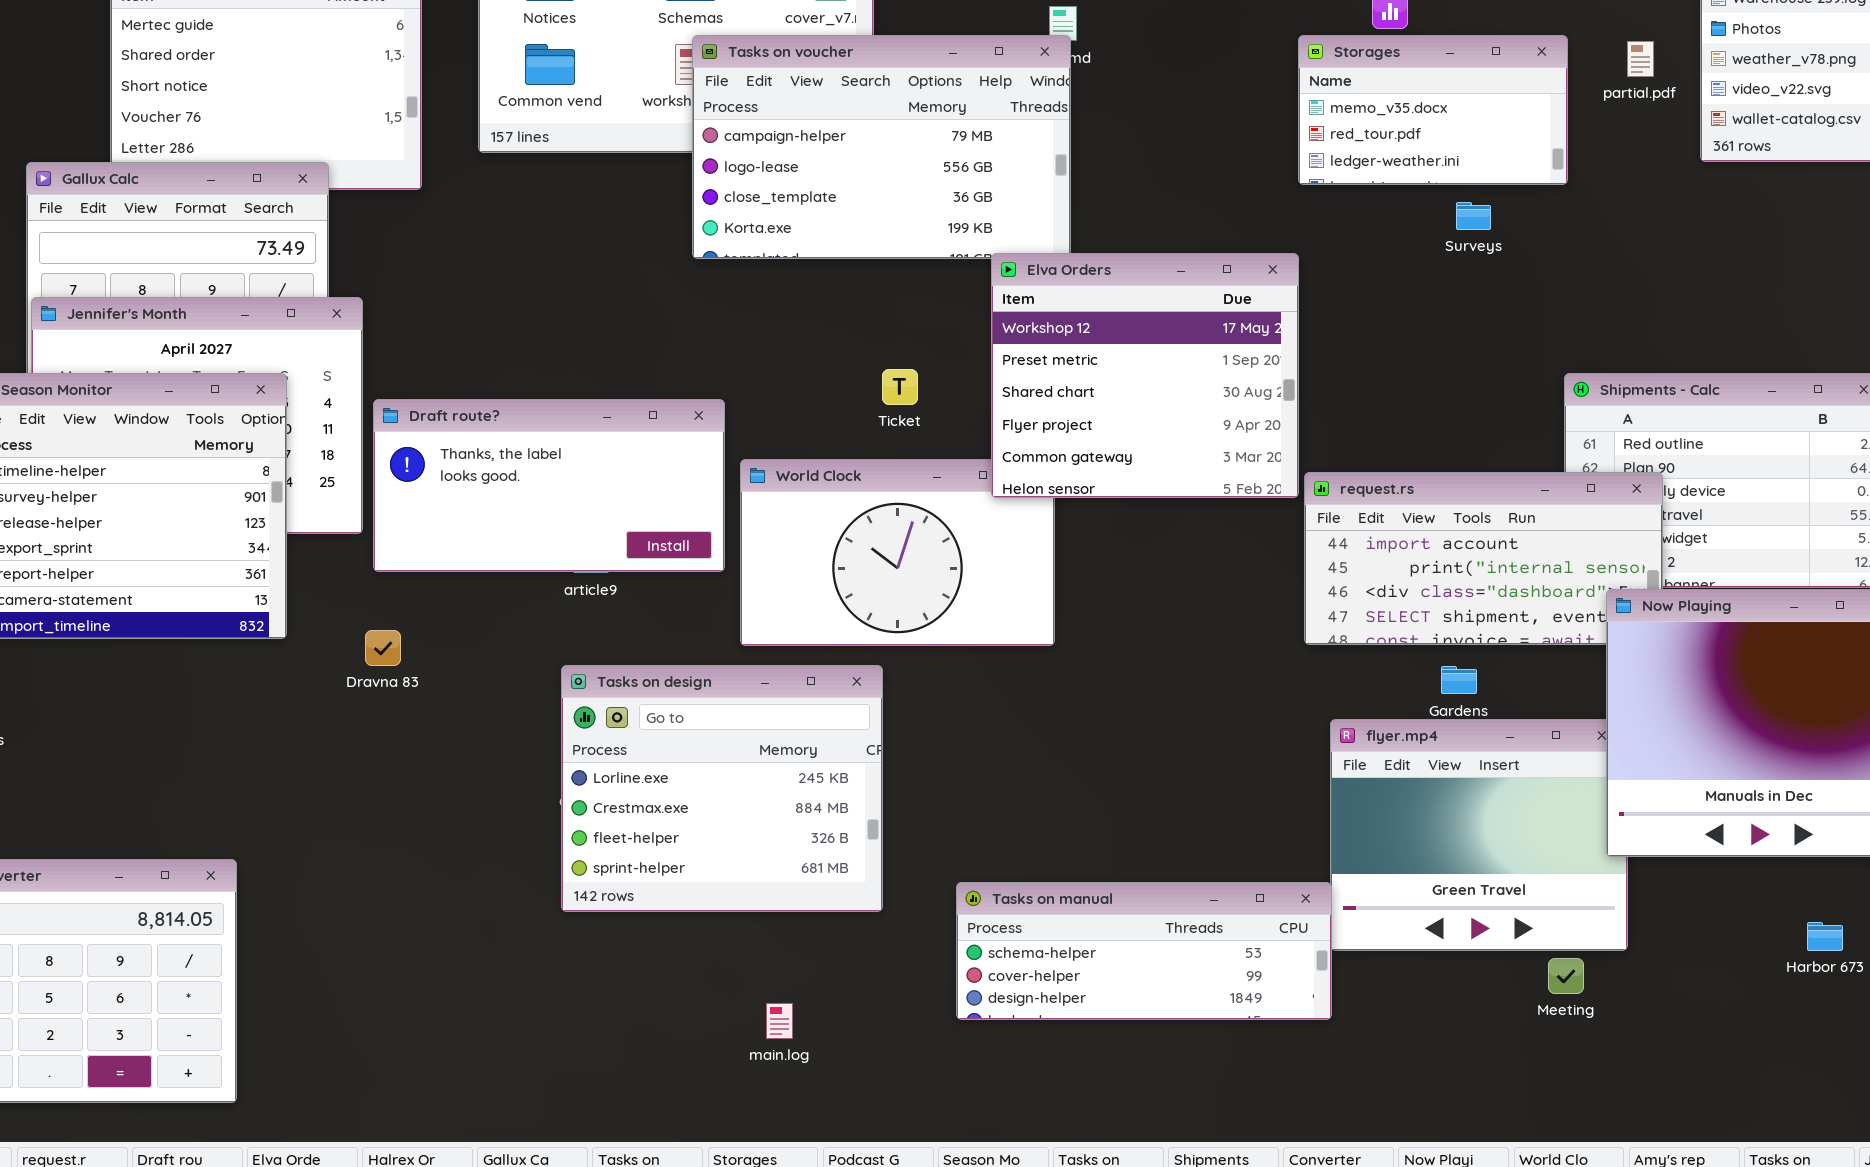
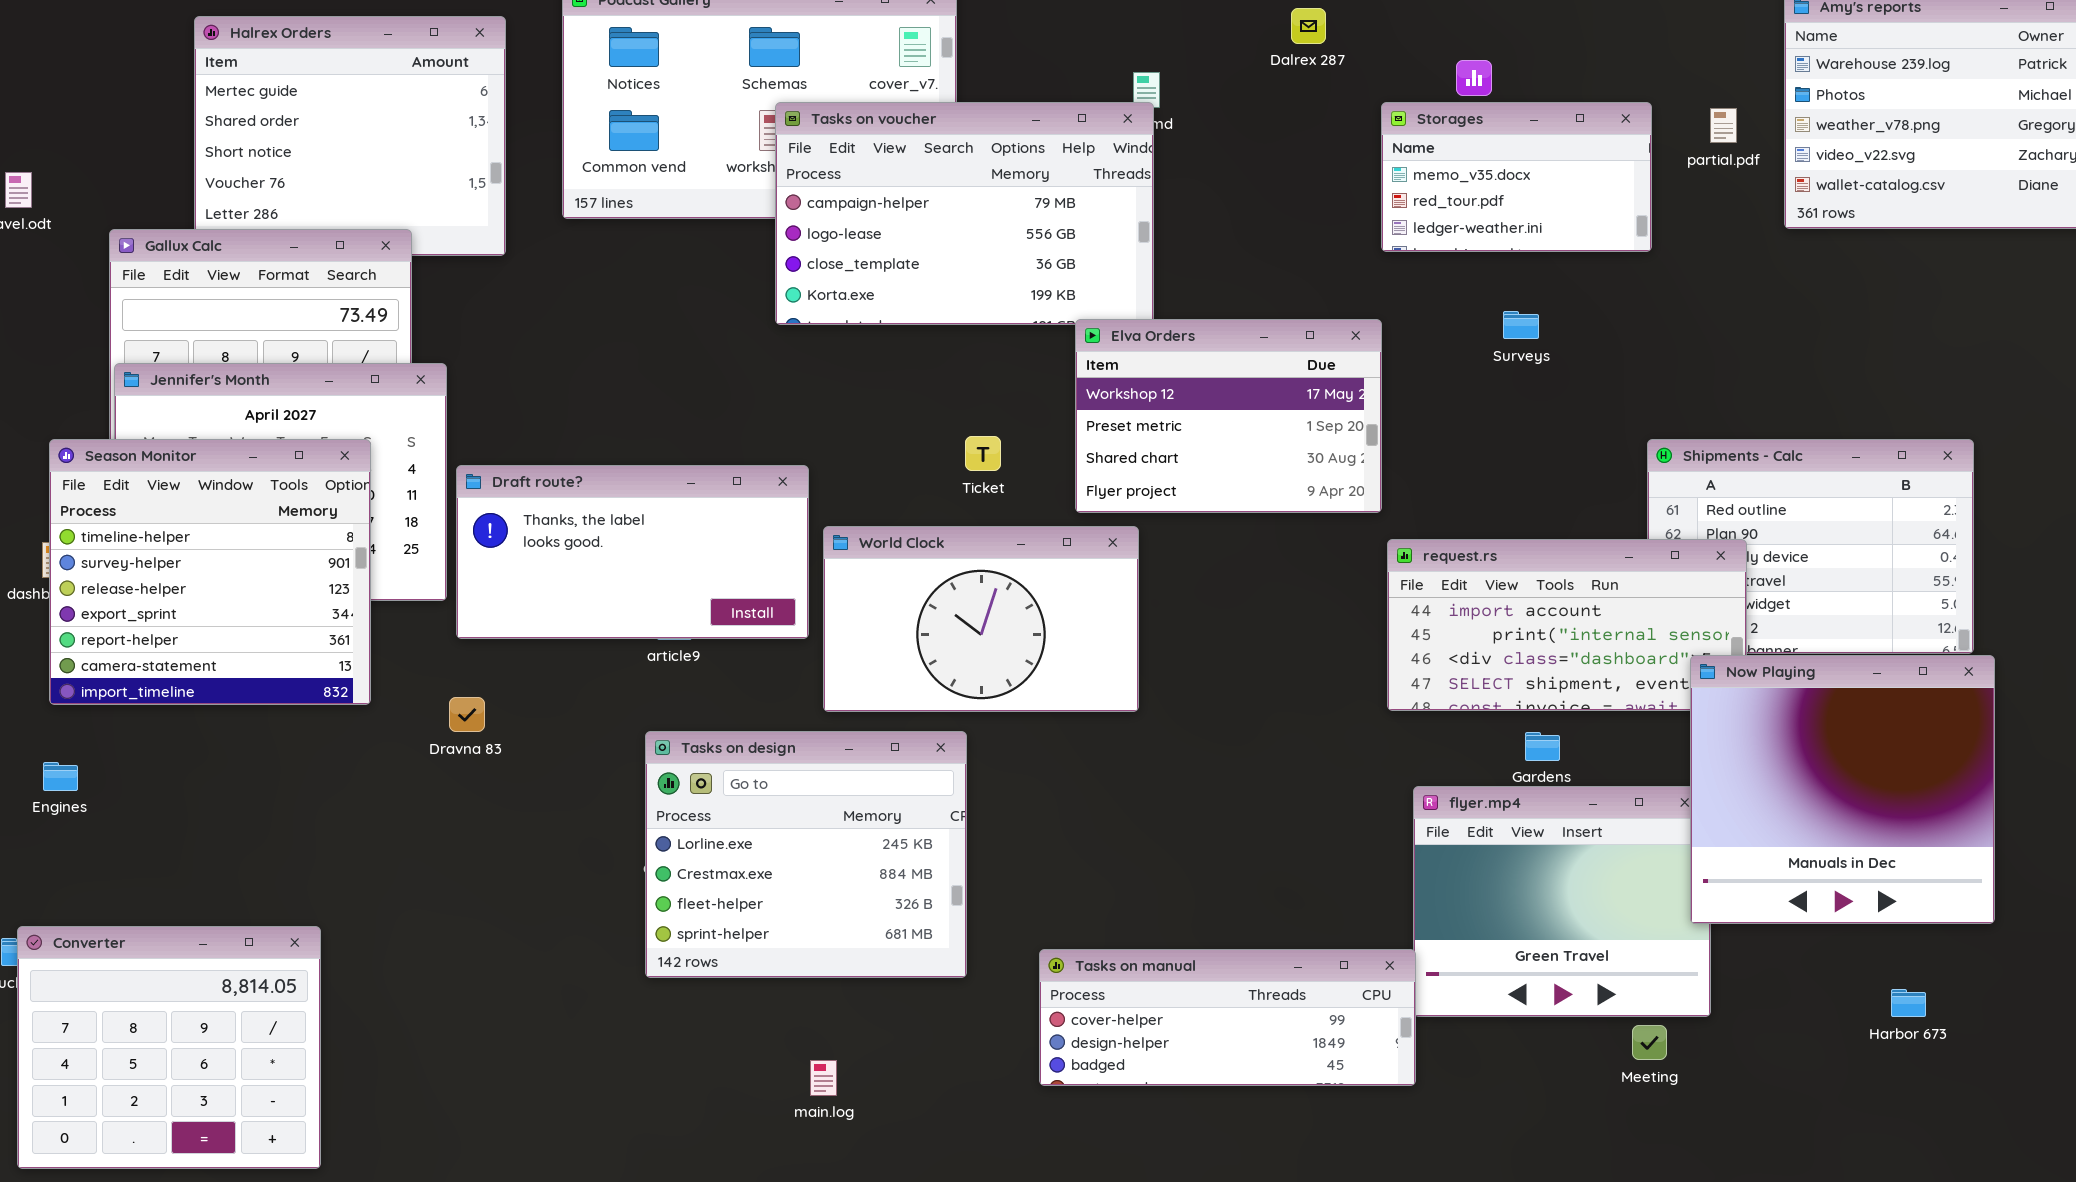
Surveys: [1456,202,1491,230] -> [1503,311,1539,339], moved
Elva Orders: [991,253,1299,498] -> [1075,319,1382,513], resized
Tasks on manual: [956,882,1332,1020] -> [1039,949,1416,1086], scrolled down 1 row
main.log: [766,1003,793,1039] -> [810,1060,837,1096], moved

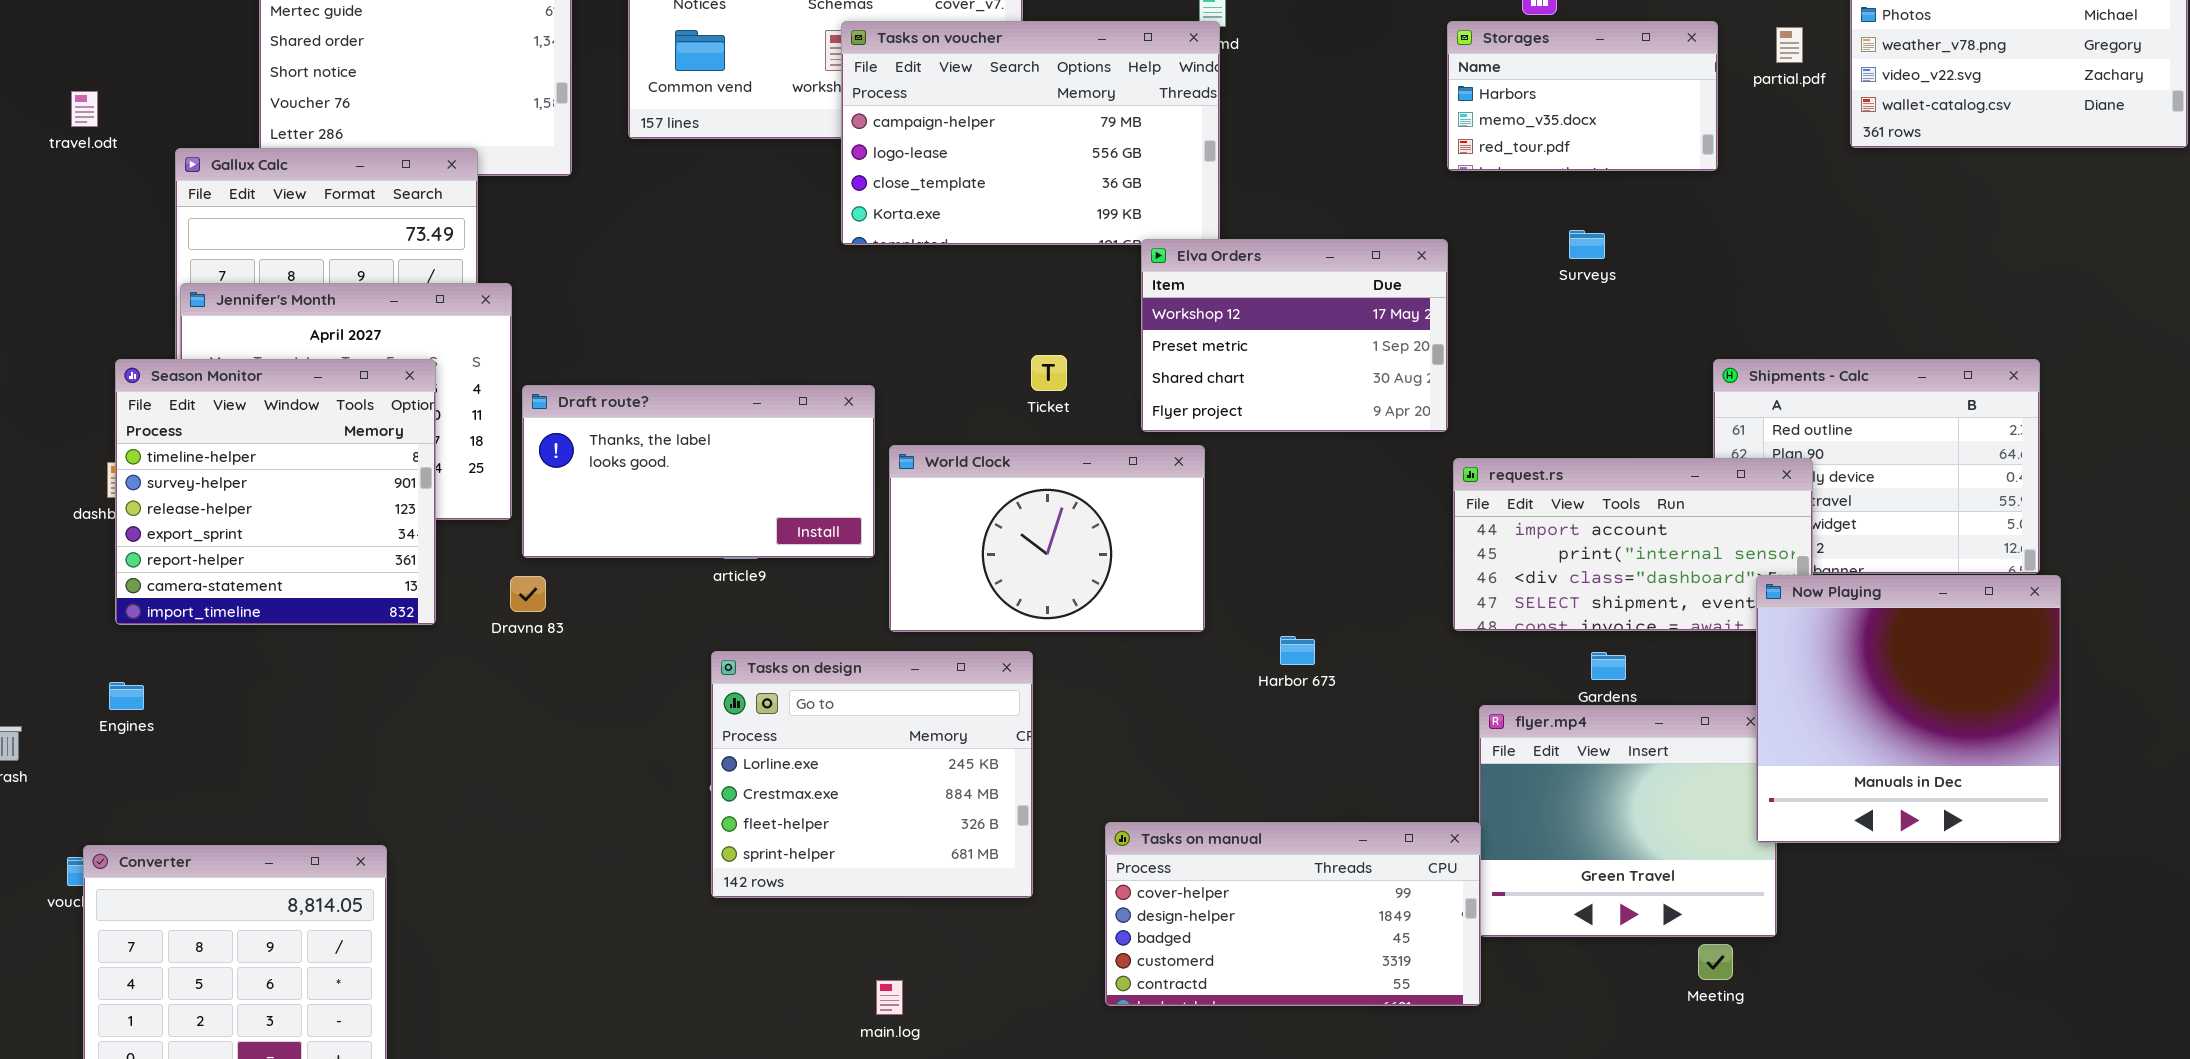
Storages: [1381,102,1652,252] -> [1447,21,1718,171], scrolled up 1 row
Dravna 83: [449,697,485,732] -> [510,576,546,612], moved
Tasks on manual: [1039,949,1416,1086] -> [1105,822,1481,1006], resized
Harbor 673: [1891,989,1926,1017] -> [1280,636,1315,665], moved

